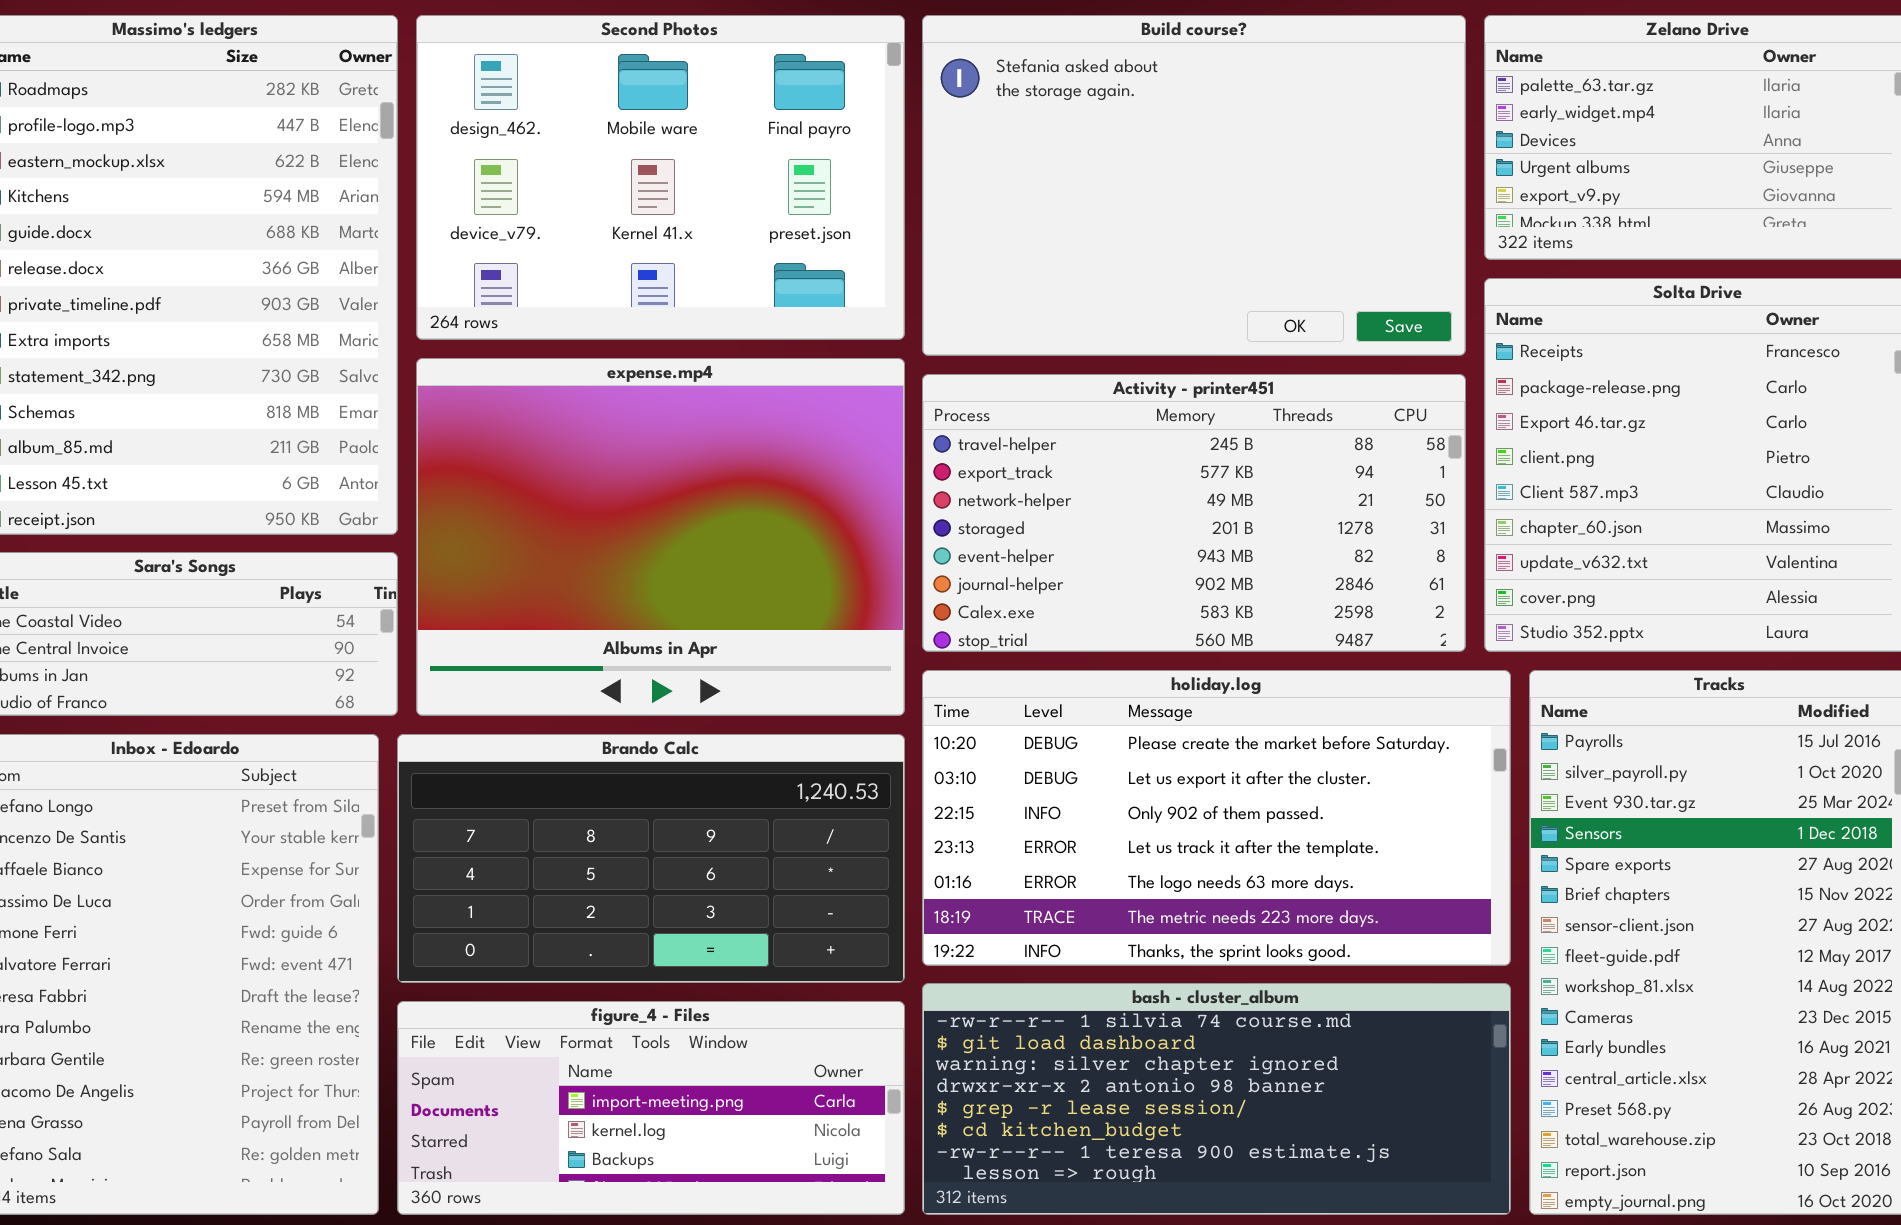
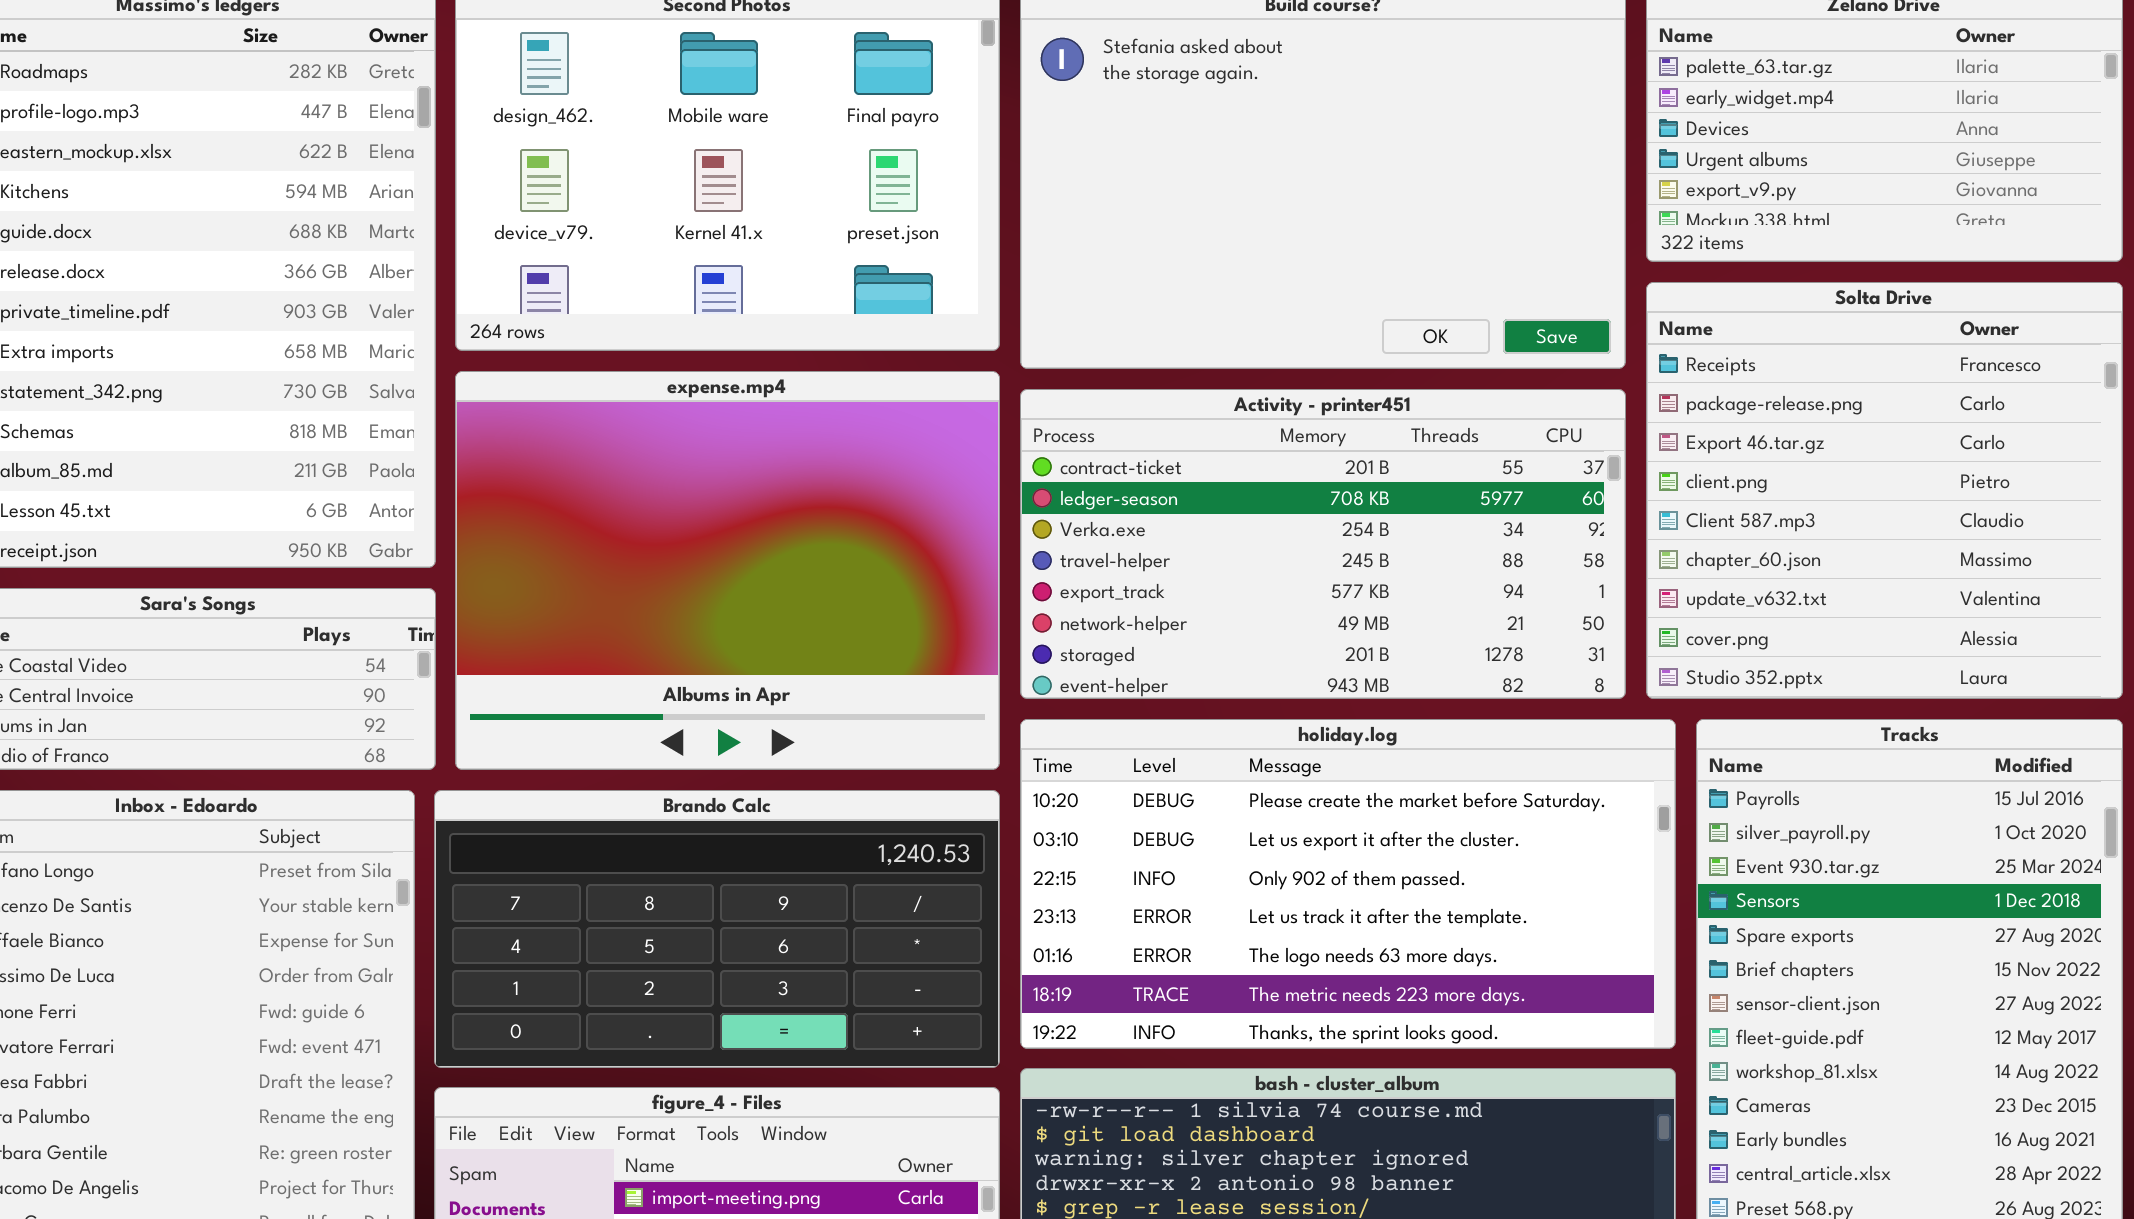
Activity - printer451: [922,374,1466,652] -> [1020,389,1626,699], scrolled up 3 rows

